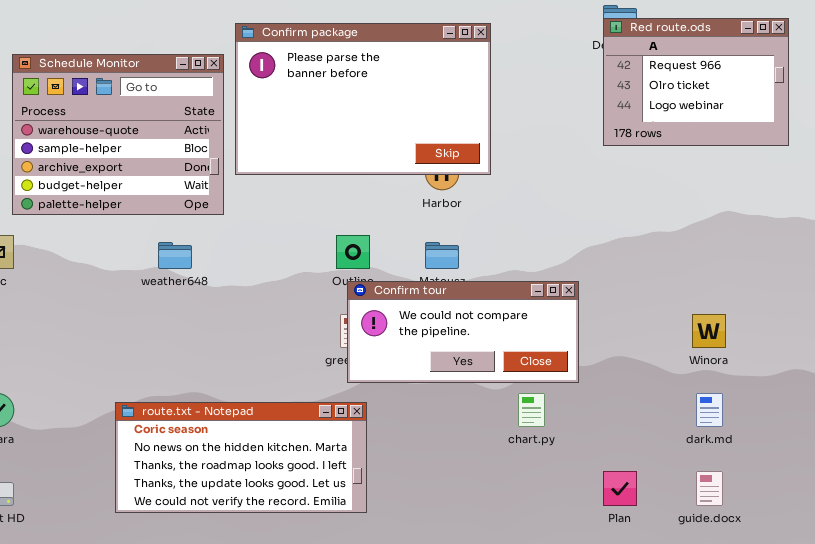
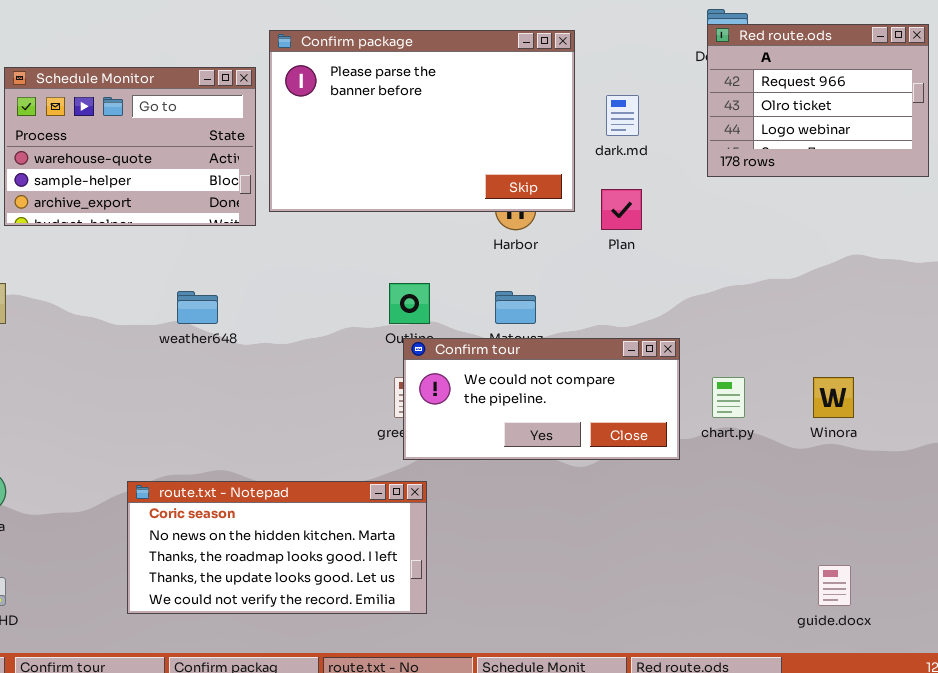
Schedule Monitor: [12,54,224,215] -> [4,67,256,226], resized
chart.py: [518,393,545,427] -> [712,377,745,418], moved
dark.md: [696,393,723,427] -> [606,95,639,136], moved
Plan: [603,471,637,506] -> [601,189,642,230], moved

